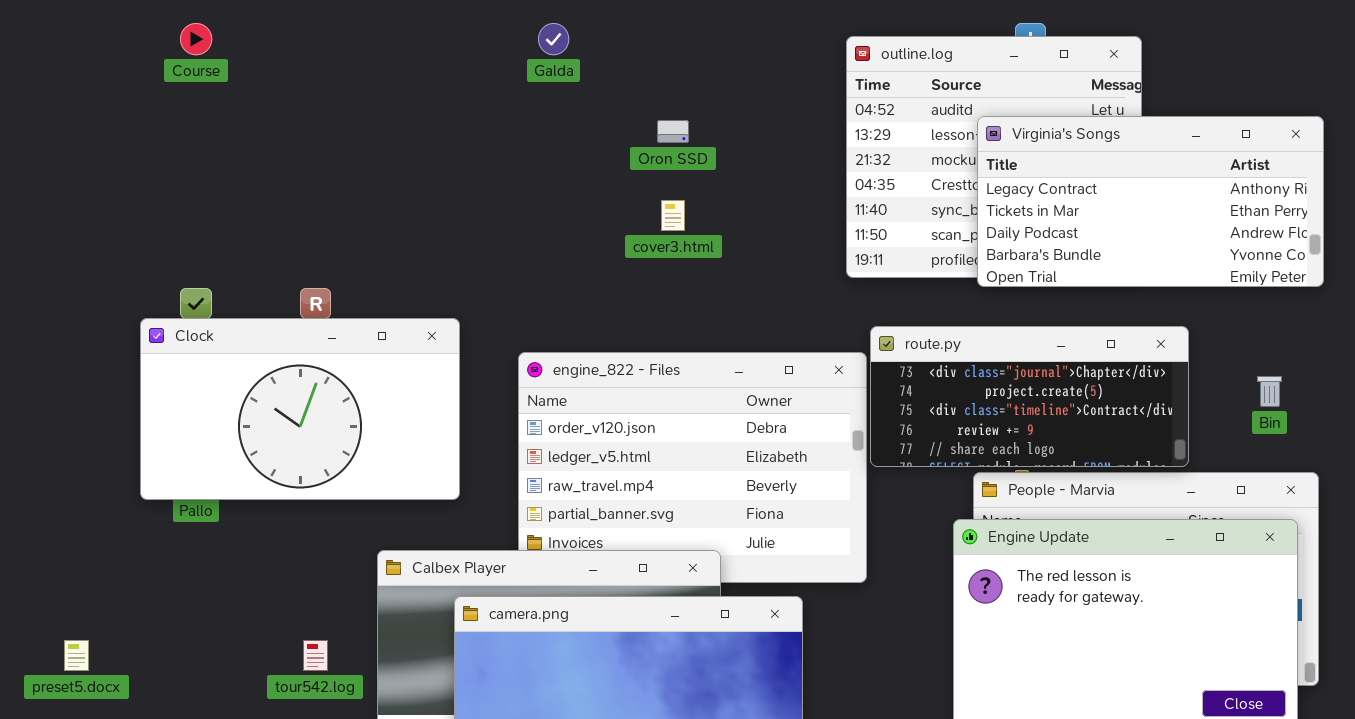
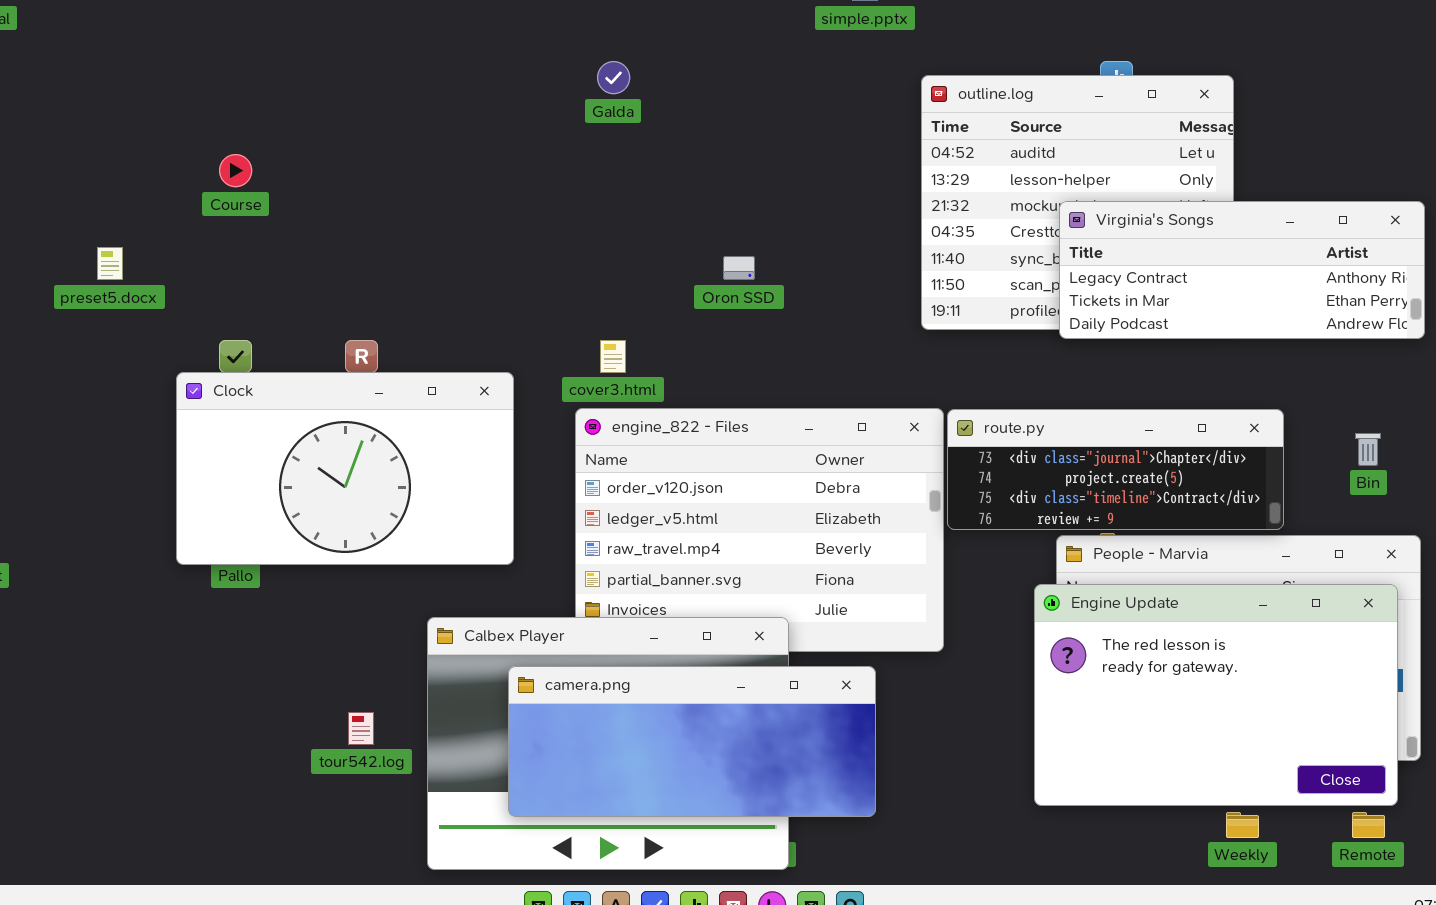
Course: [180,23,212,55] -> [219,154,252,187], moved
Virginia's Songs: [977,116,1324,287] -> [1059,201,1425,339], resized
Oron SSD: [657,120,689,143] -> [723,256,755,280], moved
cover3.html: [661,200,685,231] -> [600,340,626,373], moved
route.py: [870,326,1189,467] -> [947,409,1284,530], resized
preset5.docx: [64,640,89,671] -> [97,247,123,280], moved

